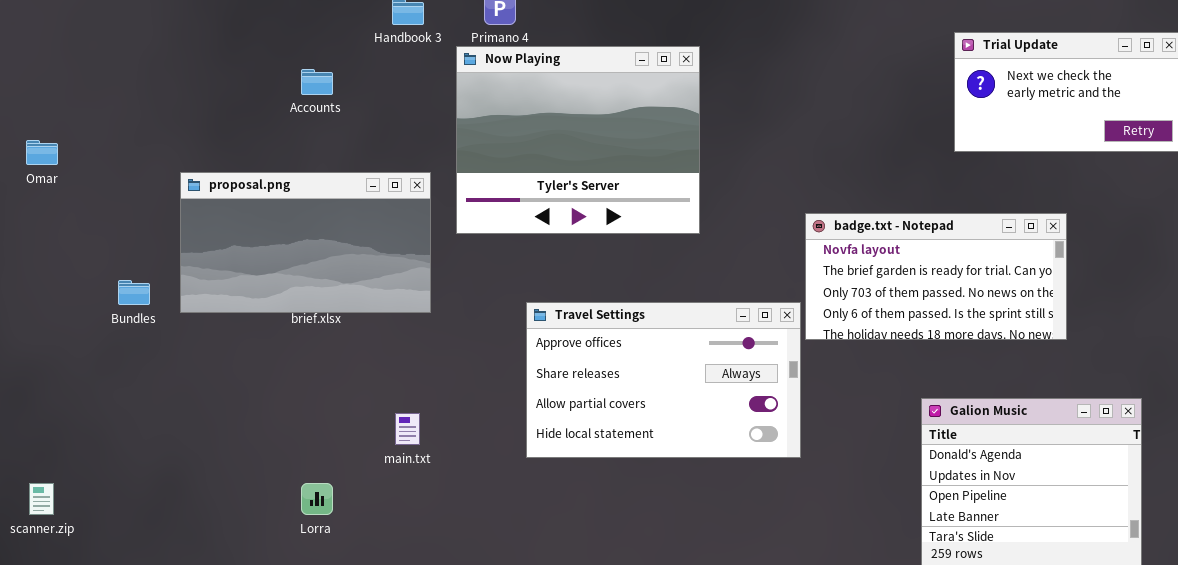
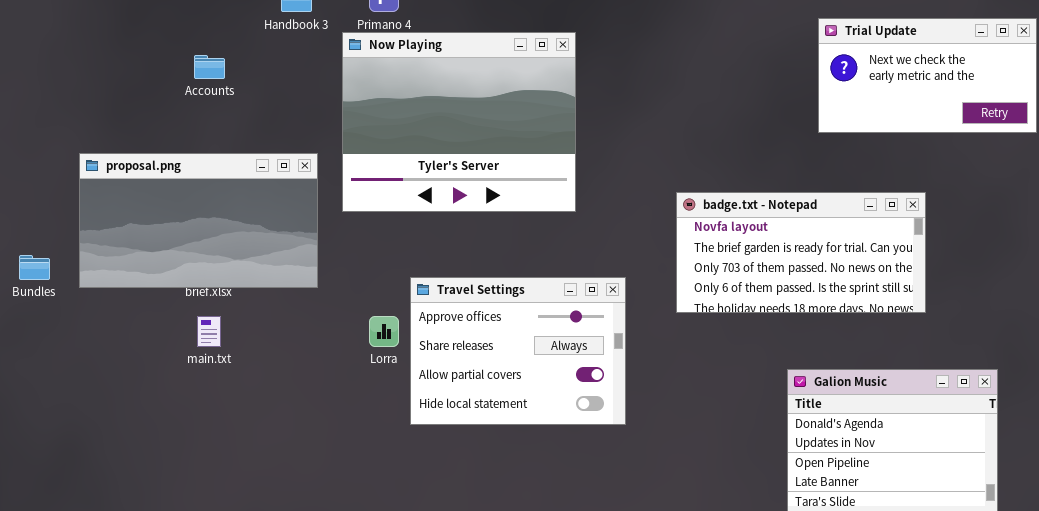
Travel Settings: [526,302,801,458] -> [410,277,626,425], resized
main.txt: [395,413,420,445] -> [197,316,221,347], moved
Lorra: [301,483,333,515] -> [369,316,399,347], moved

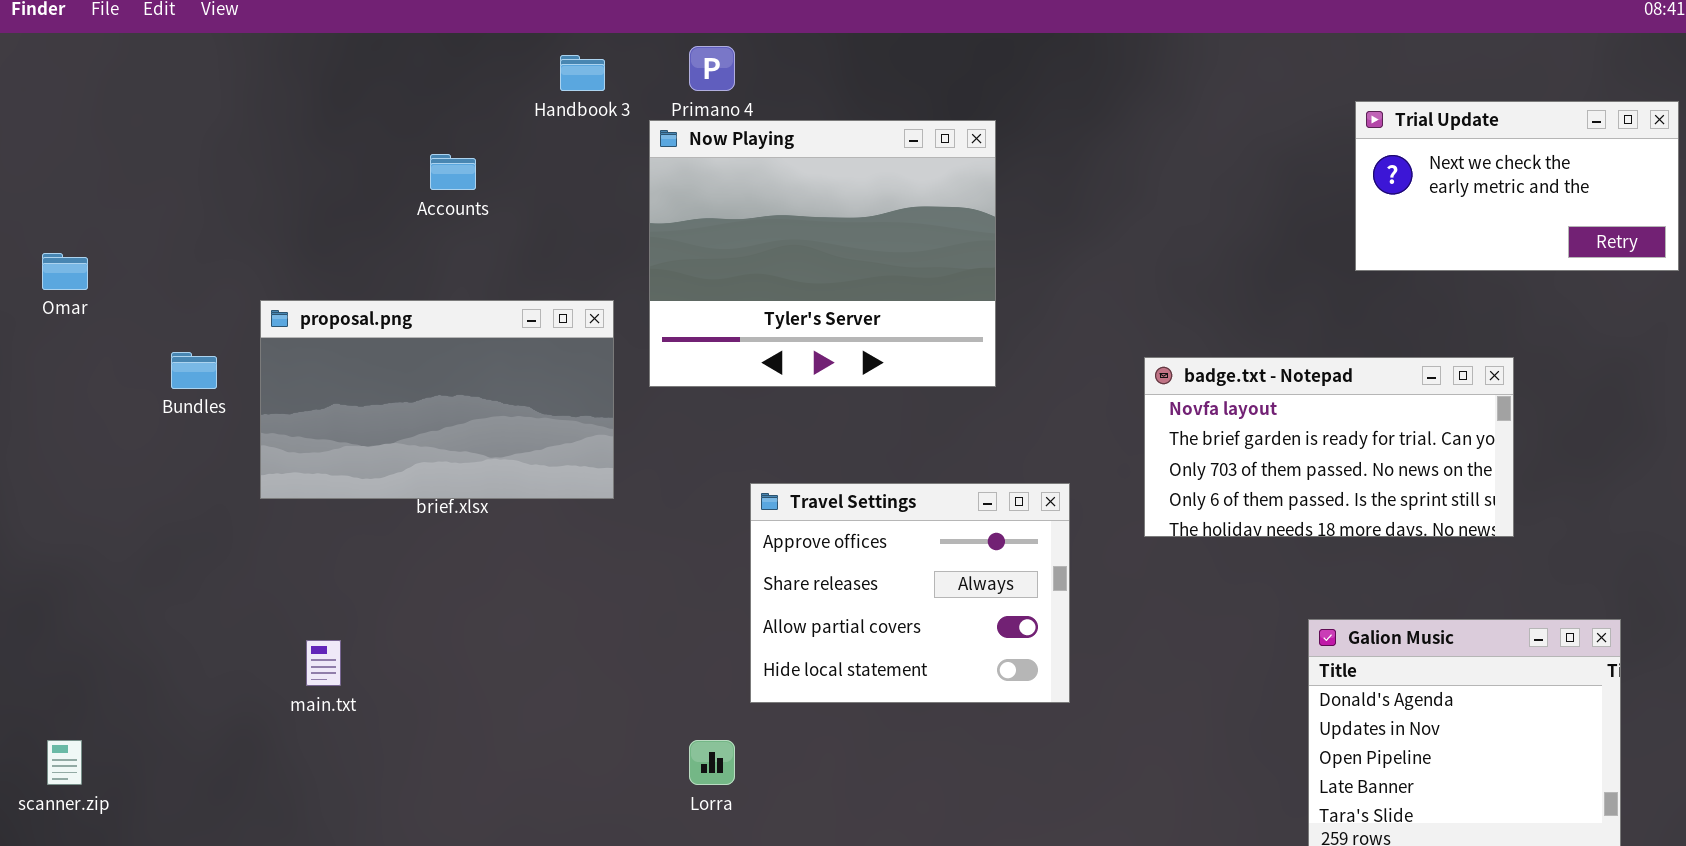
Bundles: [19,255,50,280] -> [171,352,217,389], moved
main.txt: [197,316,221,347] -> [306,640,341,686], moved
Lorra: [369,316,399,347] -> [689,740,735,785], moved

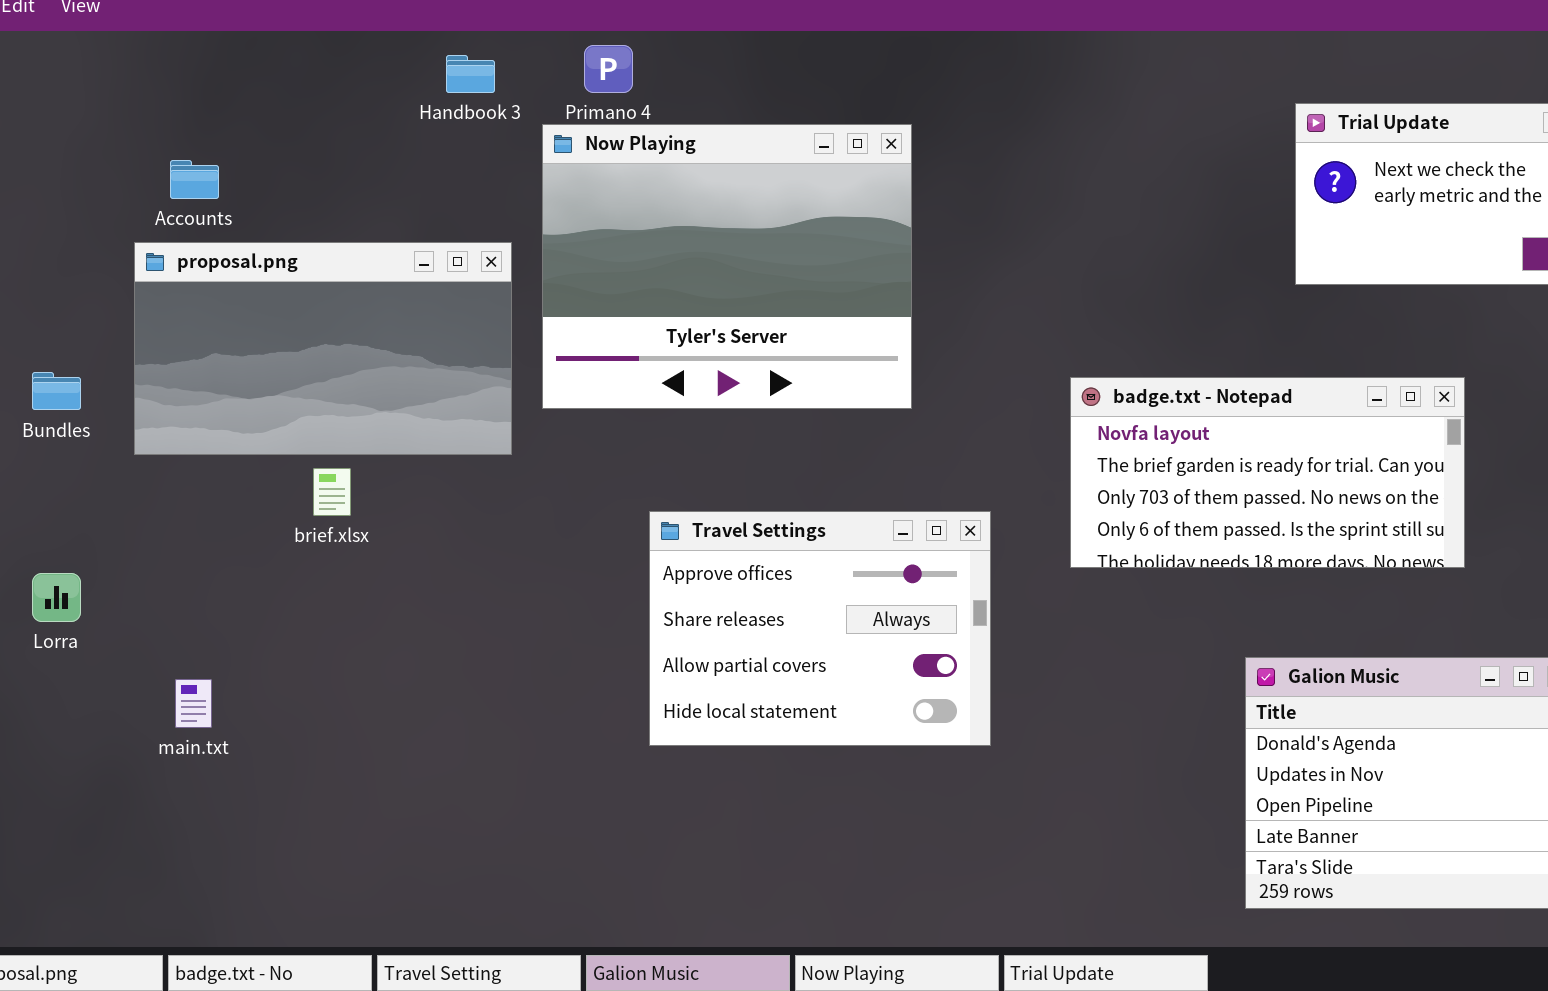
Accounts: [430,154,476,190] -> [170,160,219,199], moved
proposal.png: [260,300,614,499] -> [134,242,512,455], moved
Lorra: [689,740,735,785] -> [32,573,81,622], moved

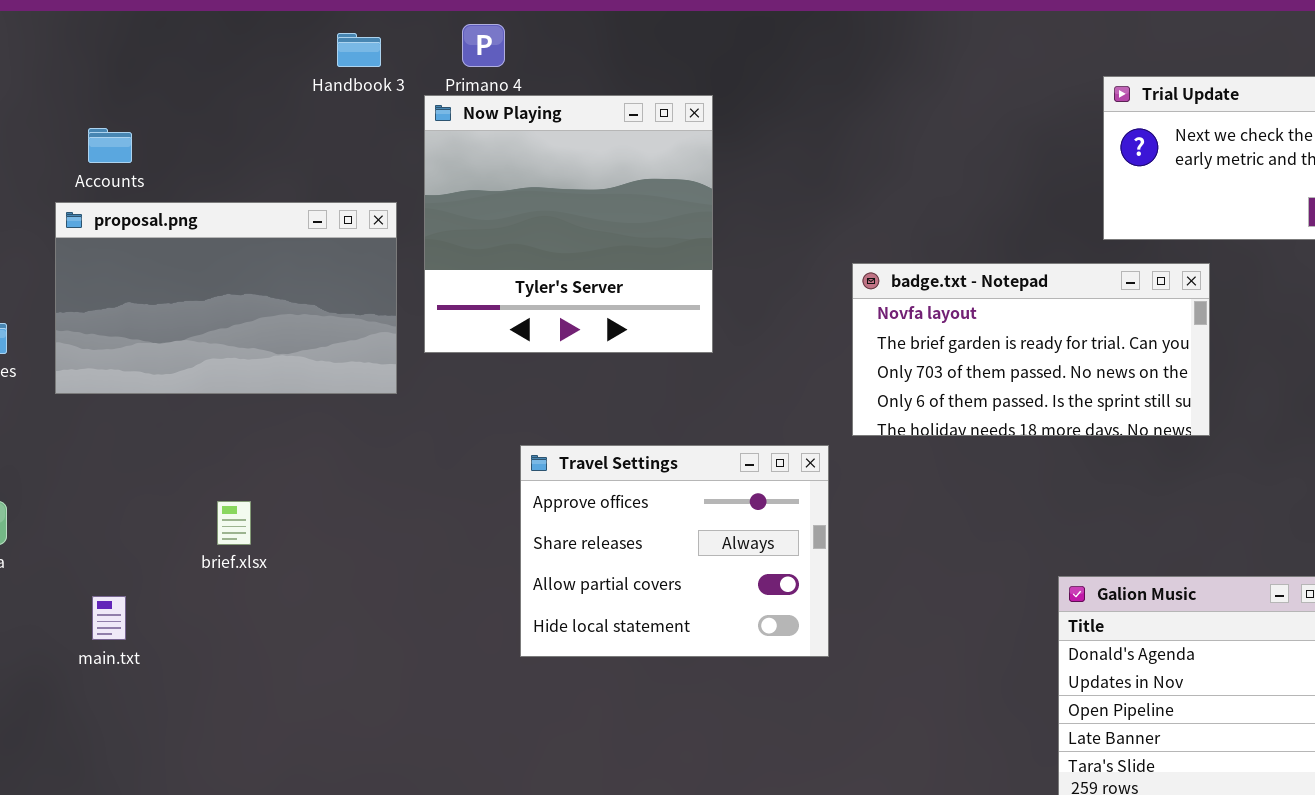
Now Playing: [542,124,912,409] -> [424,95,713,353], resized
badge.txt - Notepad: [1070,377,1465,568] -> [852,263,1210,436], moved
brief.xlsx: [313,468,351,516] -> [217,501,251,545], moved

